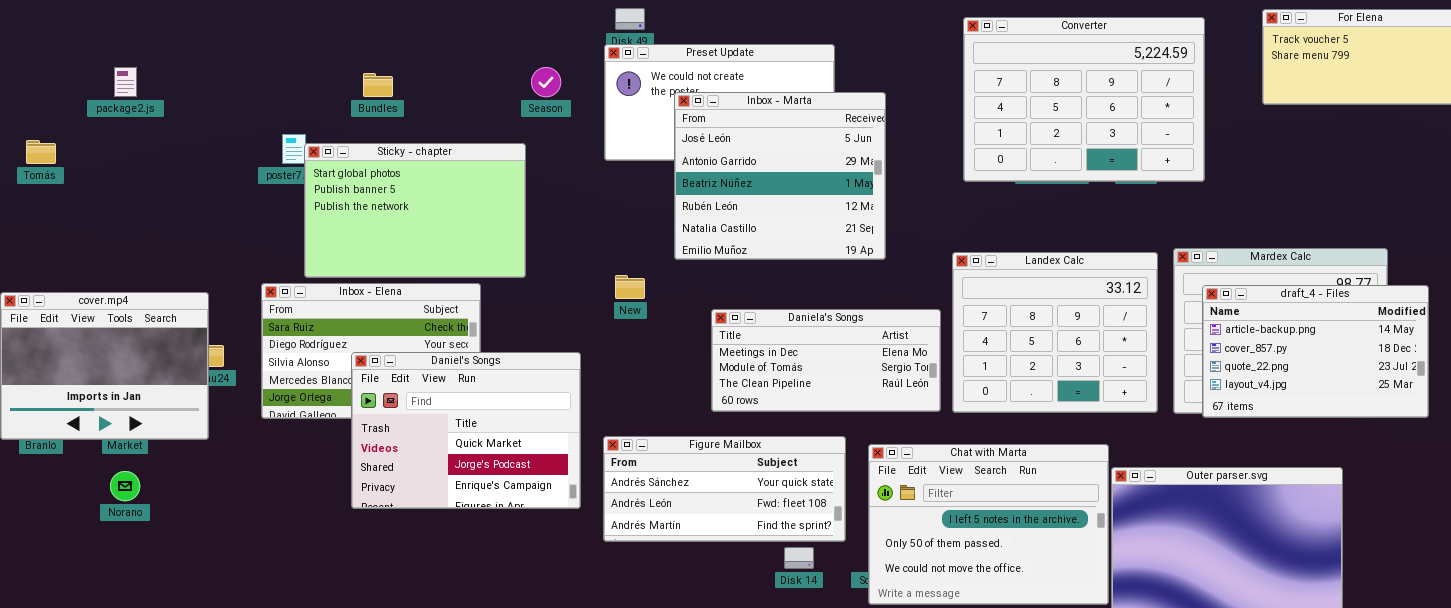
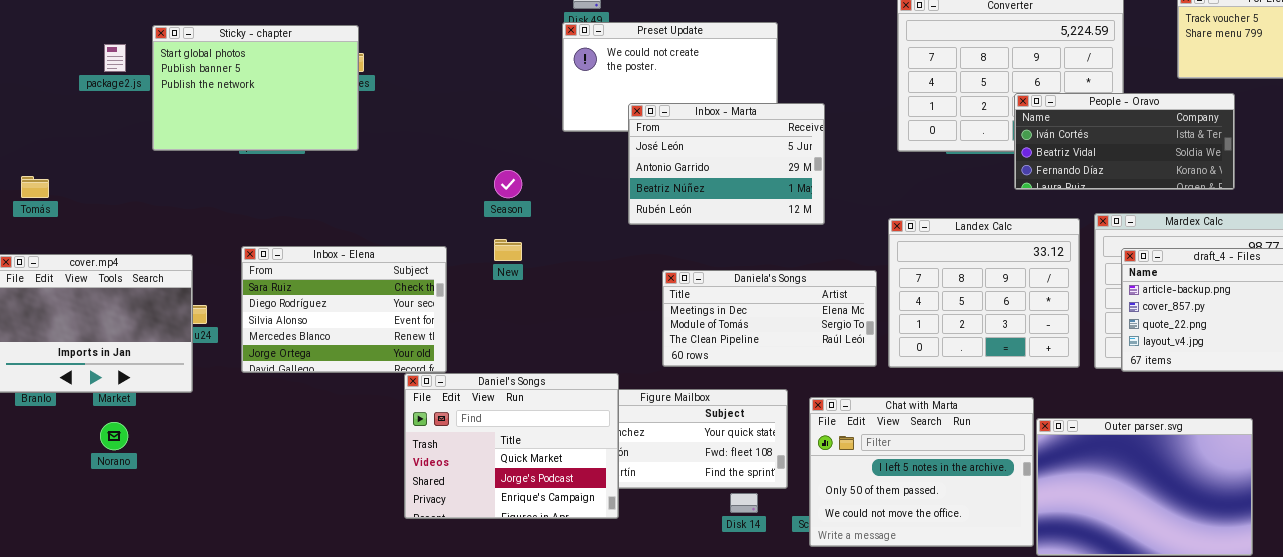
Season: [531,67,561,97] -> [494,170,522,198], moved
Inbox - Marta: [674,92,886,260] -> [628,103,825,225], resized
People - Oravo: none -> [1014,93,1235,190], opened
Tomás: [26,140,56,164] -> [21,176,49,198], moved
Sticky - chapter: [304,143,526,278] -> [152,25,359,151], moved
New: [615,275,645,299] -> [494,239,522,261], moved
Daniel's Songs: [351,352,581,509] -> [404,373,619,519], moved

